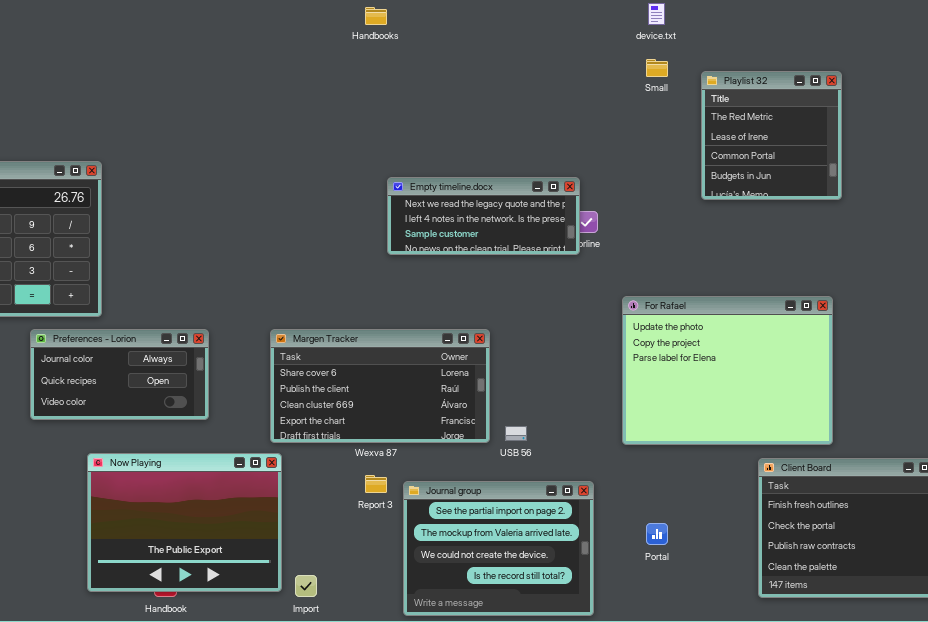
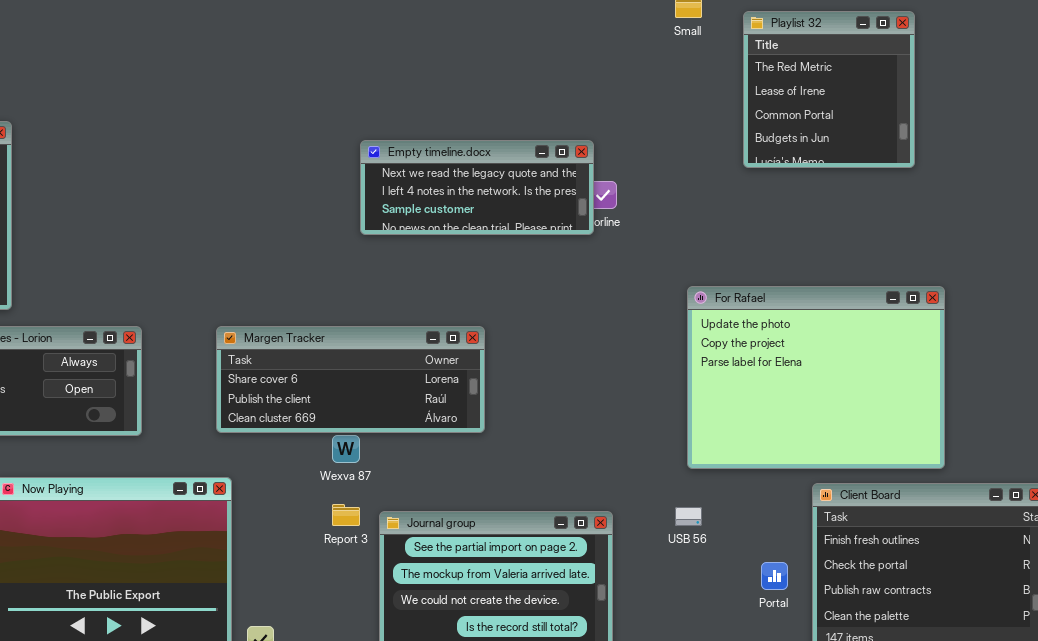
For Rafael: [622,296,833,445] -> [687,286,945,469], moved
Margen Tracker: [270,329,490,443] -> [216,326,485,433], resized
USB 56: [505,426,527,441] -> [675,507,702,526], moved
Portal: [646,523,668,545] -> [761,562,788,590], moved

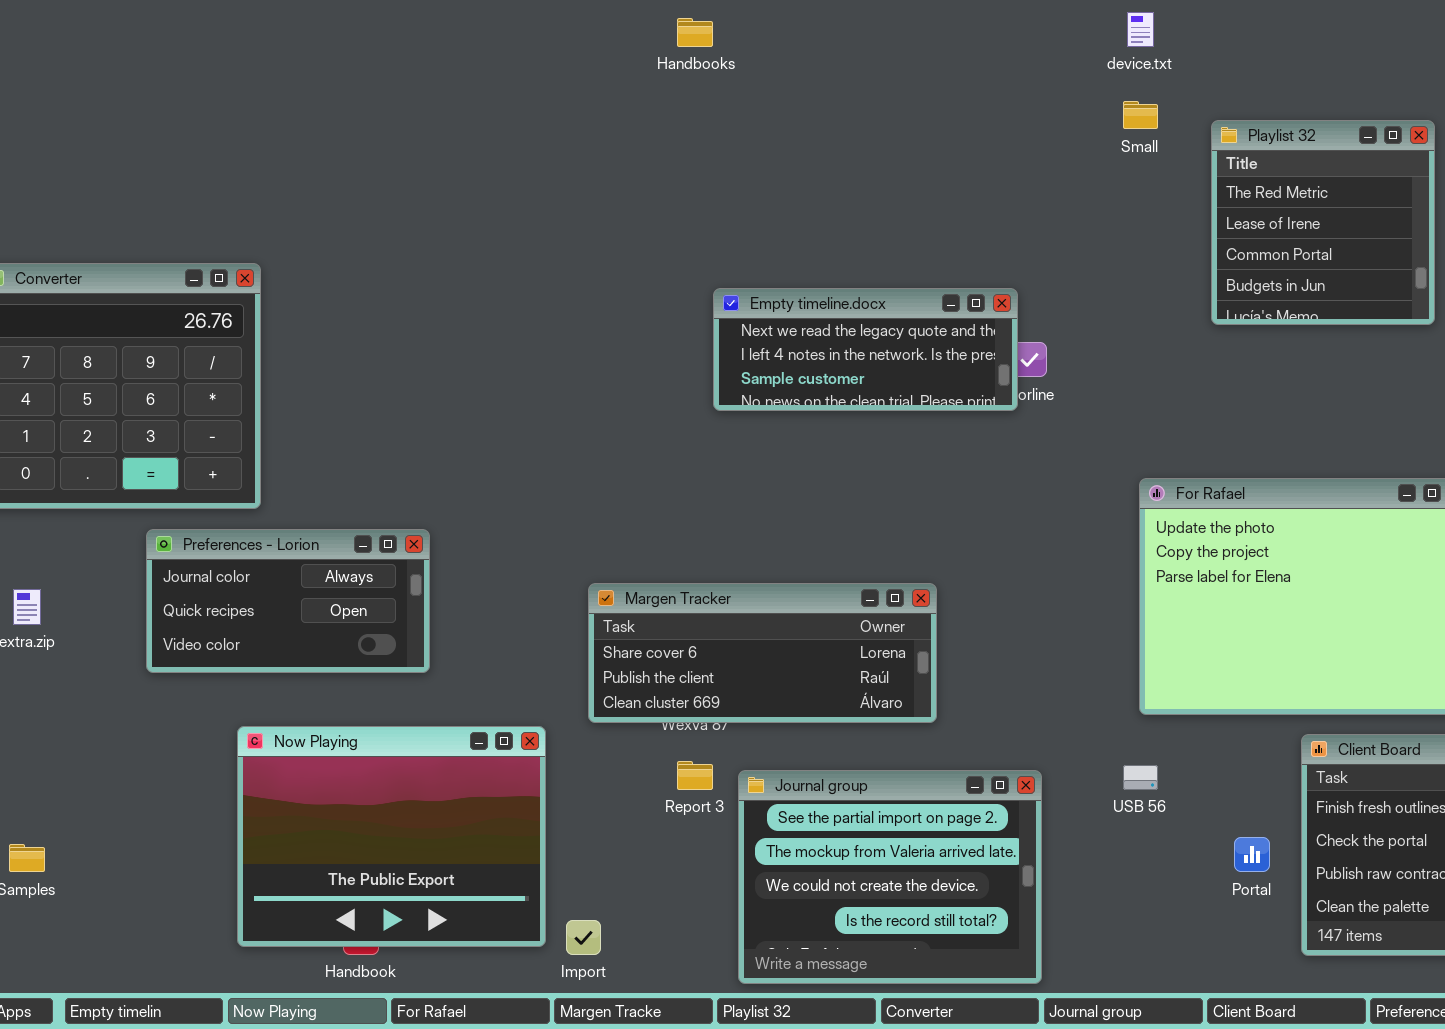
Margen Tracker: [216,326,485,433] -> [588,583,937,723], moved

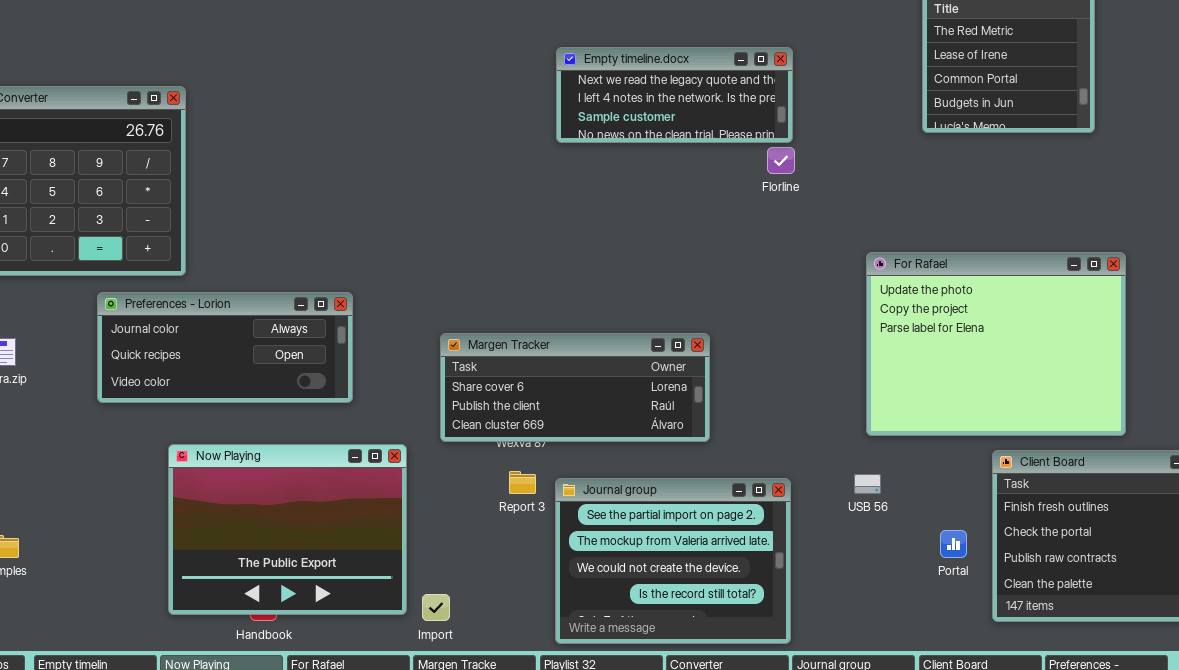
Empty timeline.docx: [713,288,1018,411] -> [556,47,793,143], moved
Preferences - Lorion: [146,529,430,673] -> [97,292,353,403], resized

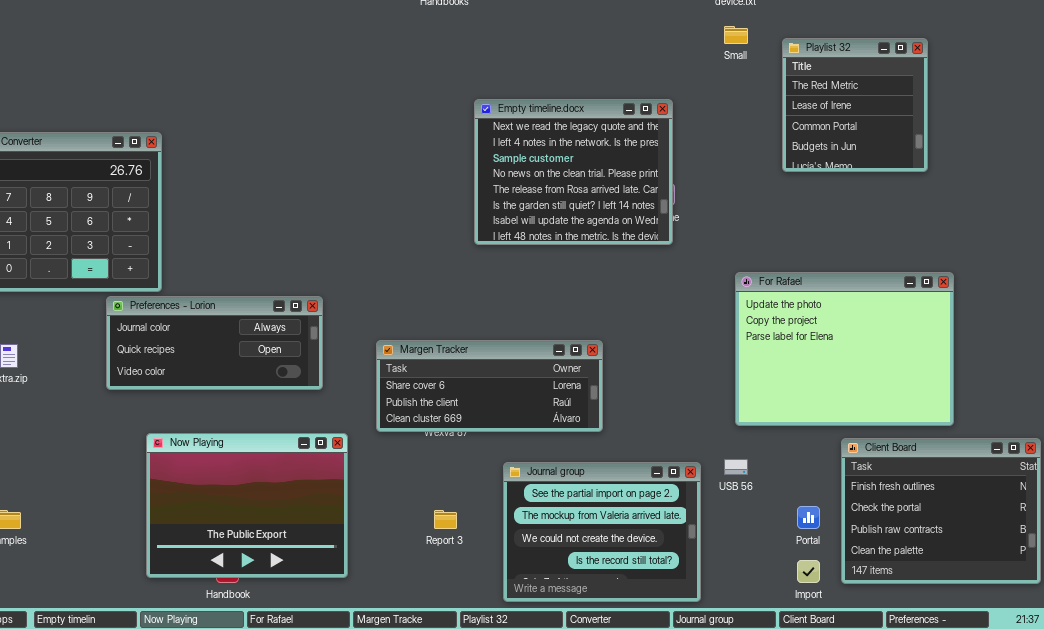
Empty timeline.docx: [556,47,793,143] -> [474,99,673,245], resized
Preferences - Lorion: [97,292,353,403] -> [106,296,323,390], moved
Report 3: [509,471,536,494] -> [434,510,457,529], moved
Journal group: [555,478,791,644] -> [503,462,701,602], moved
Import: [422,594,450,621] -> [797,560,820,583], moved

